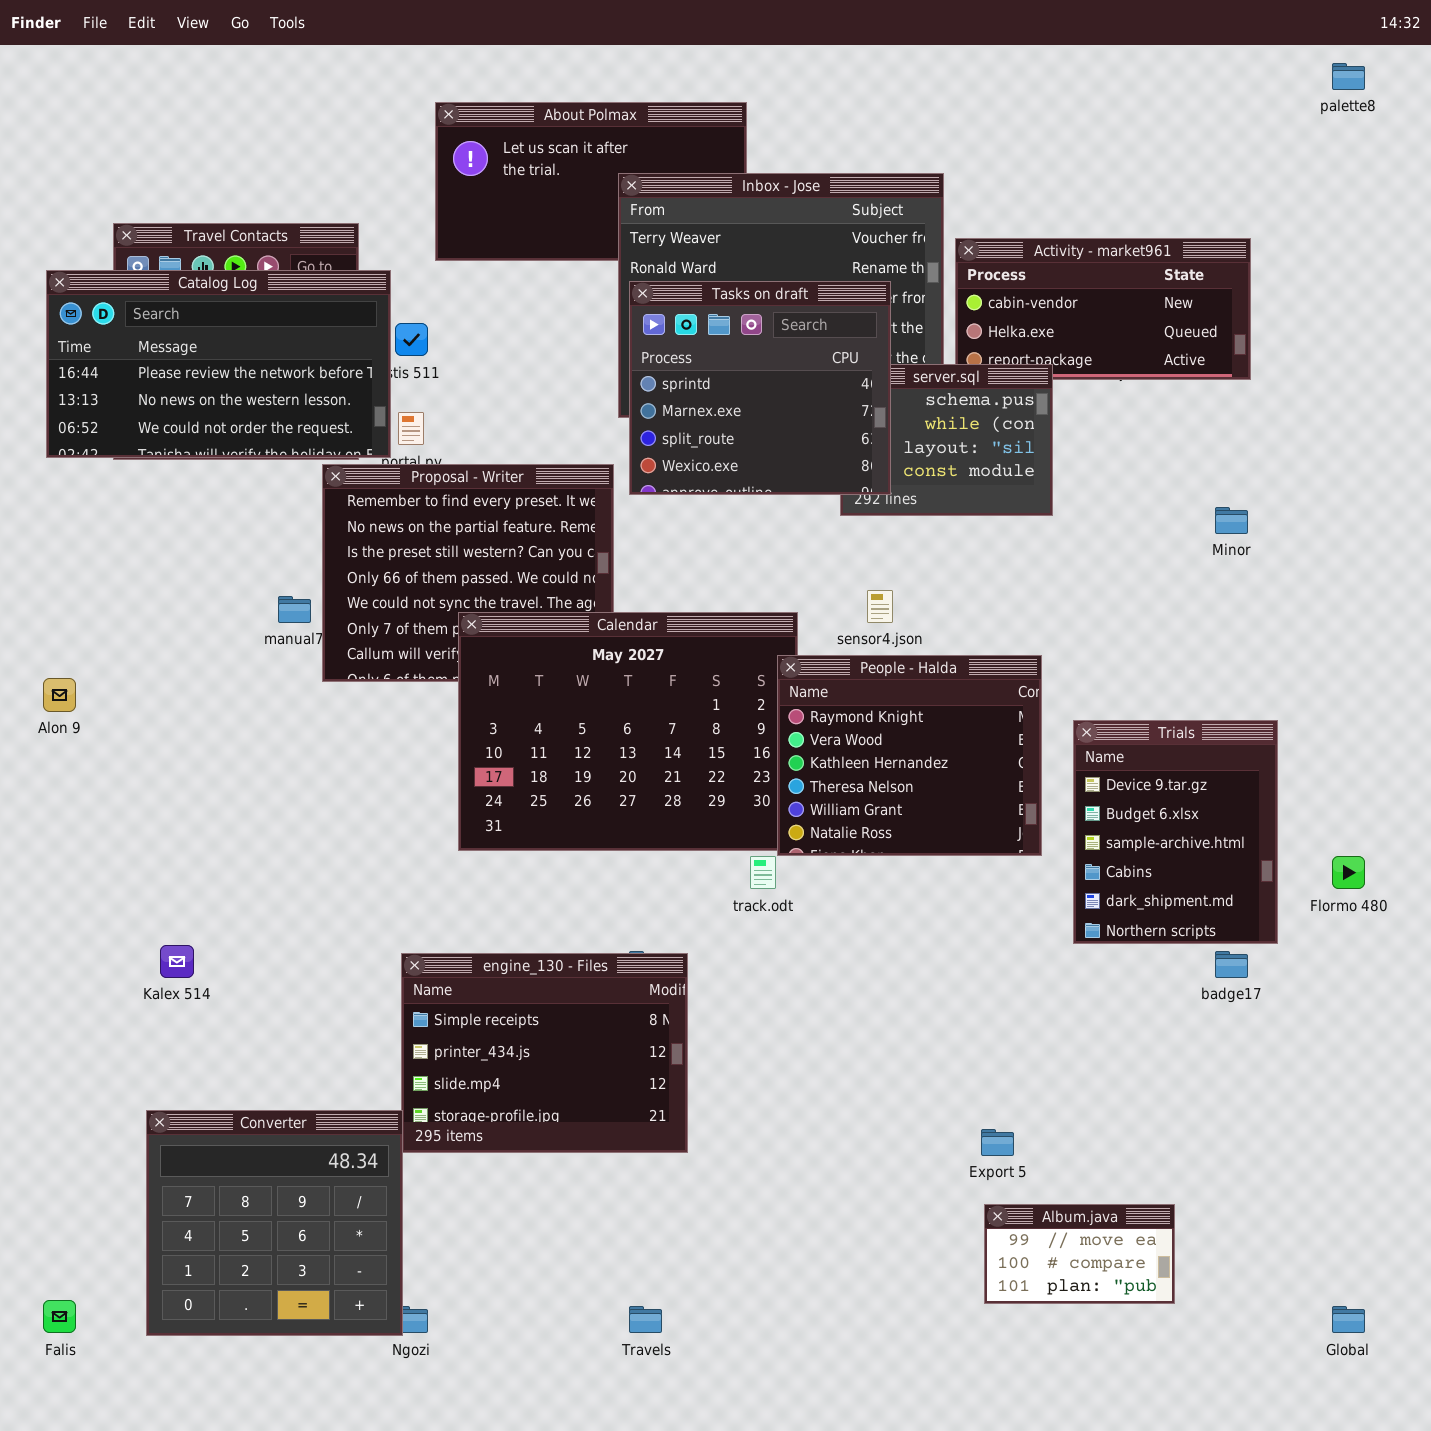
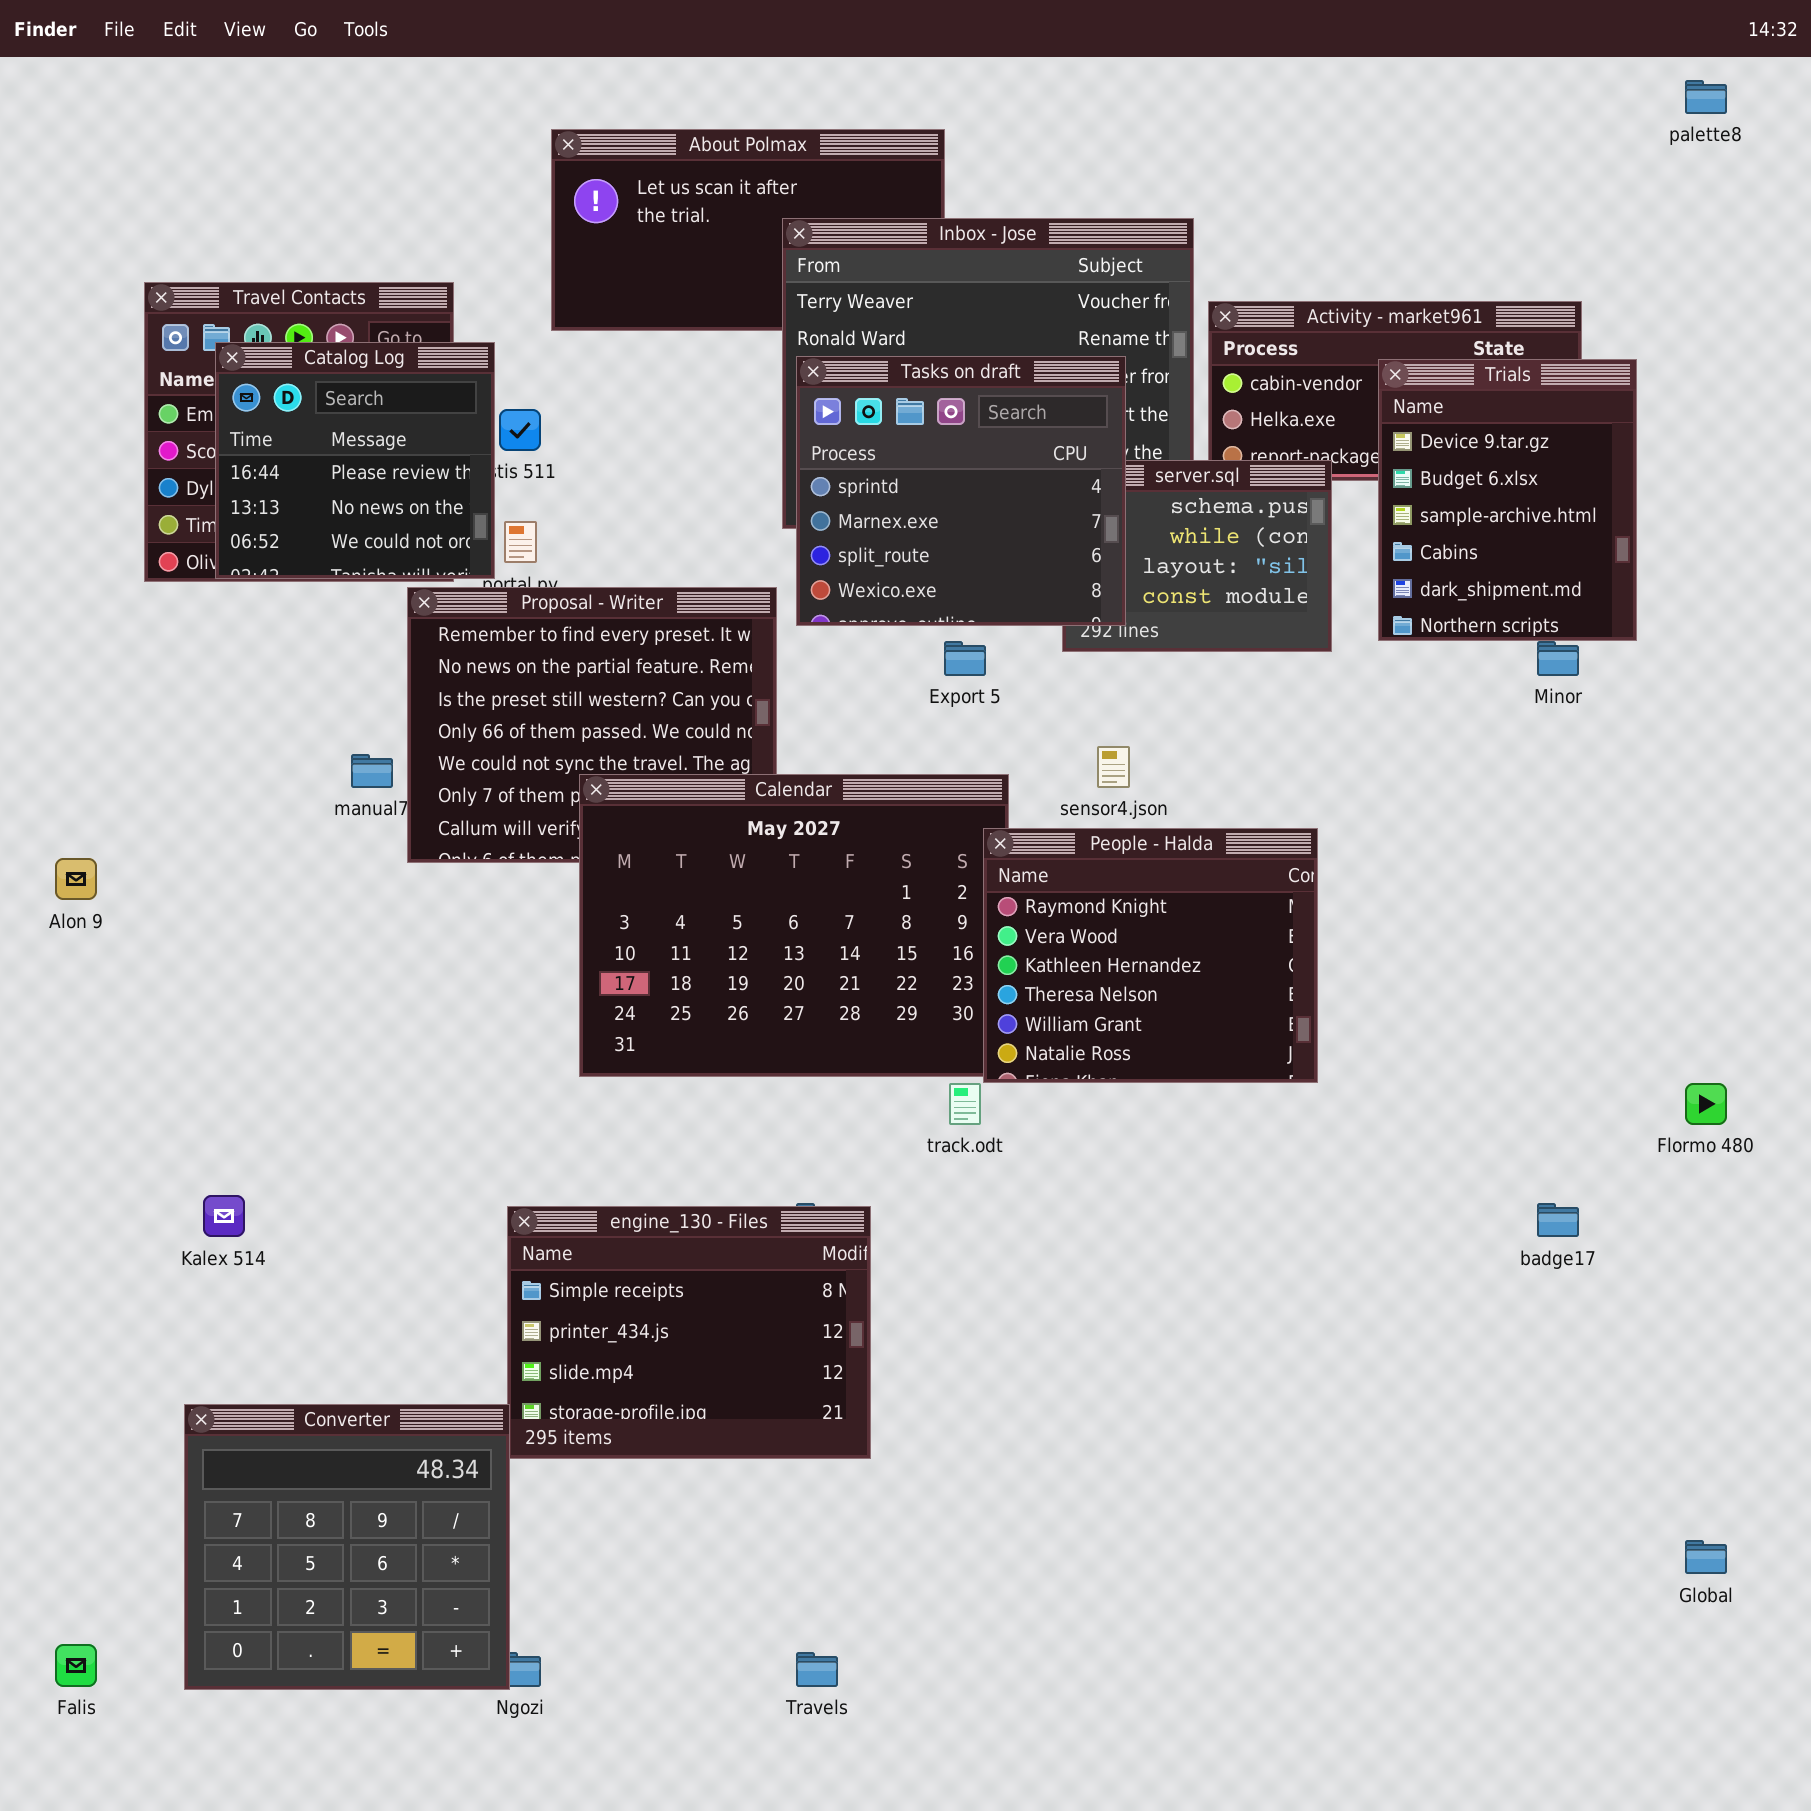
Catalog Log: [46,270,391,458] -> [215,342,495,579], resized
Trials: [1073,720,1278,944] -> [1378,359,1637,641], moved
Export 5: [981,1129,1014,1156] -> [944,641,986,676], moved
Album.java: [984,1204,1175,1304] -> none, closed
Global: [1332,1306,1365,1333] -> [1685,1540,1727,1574], moved

